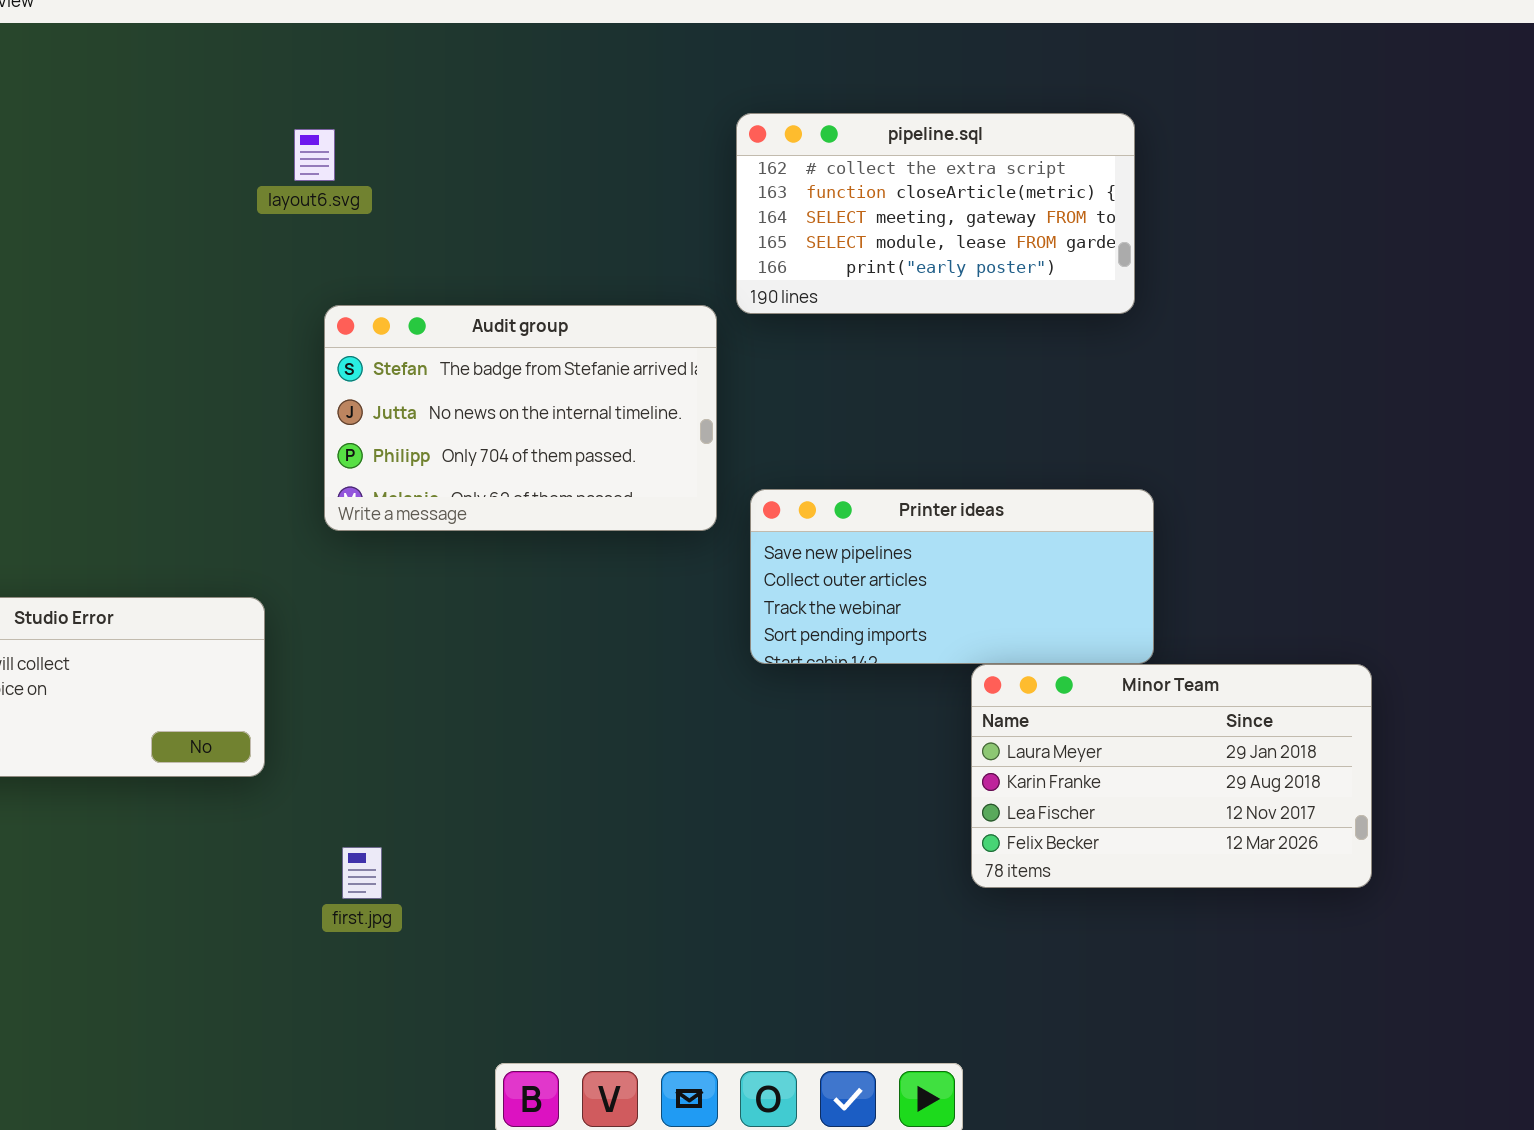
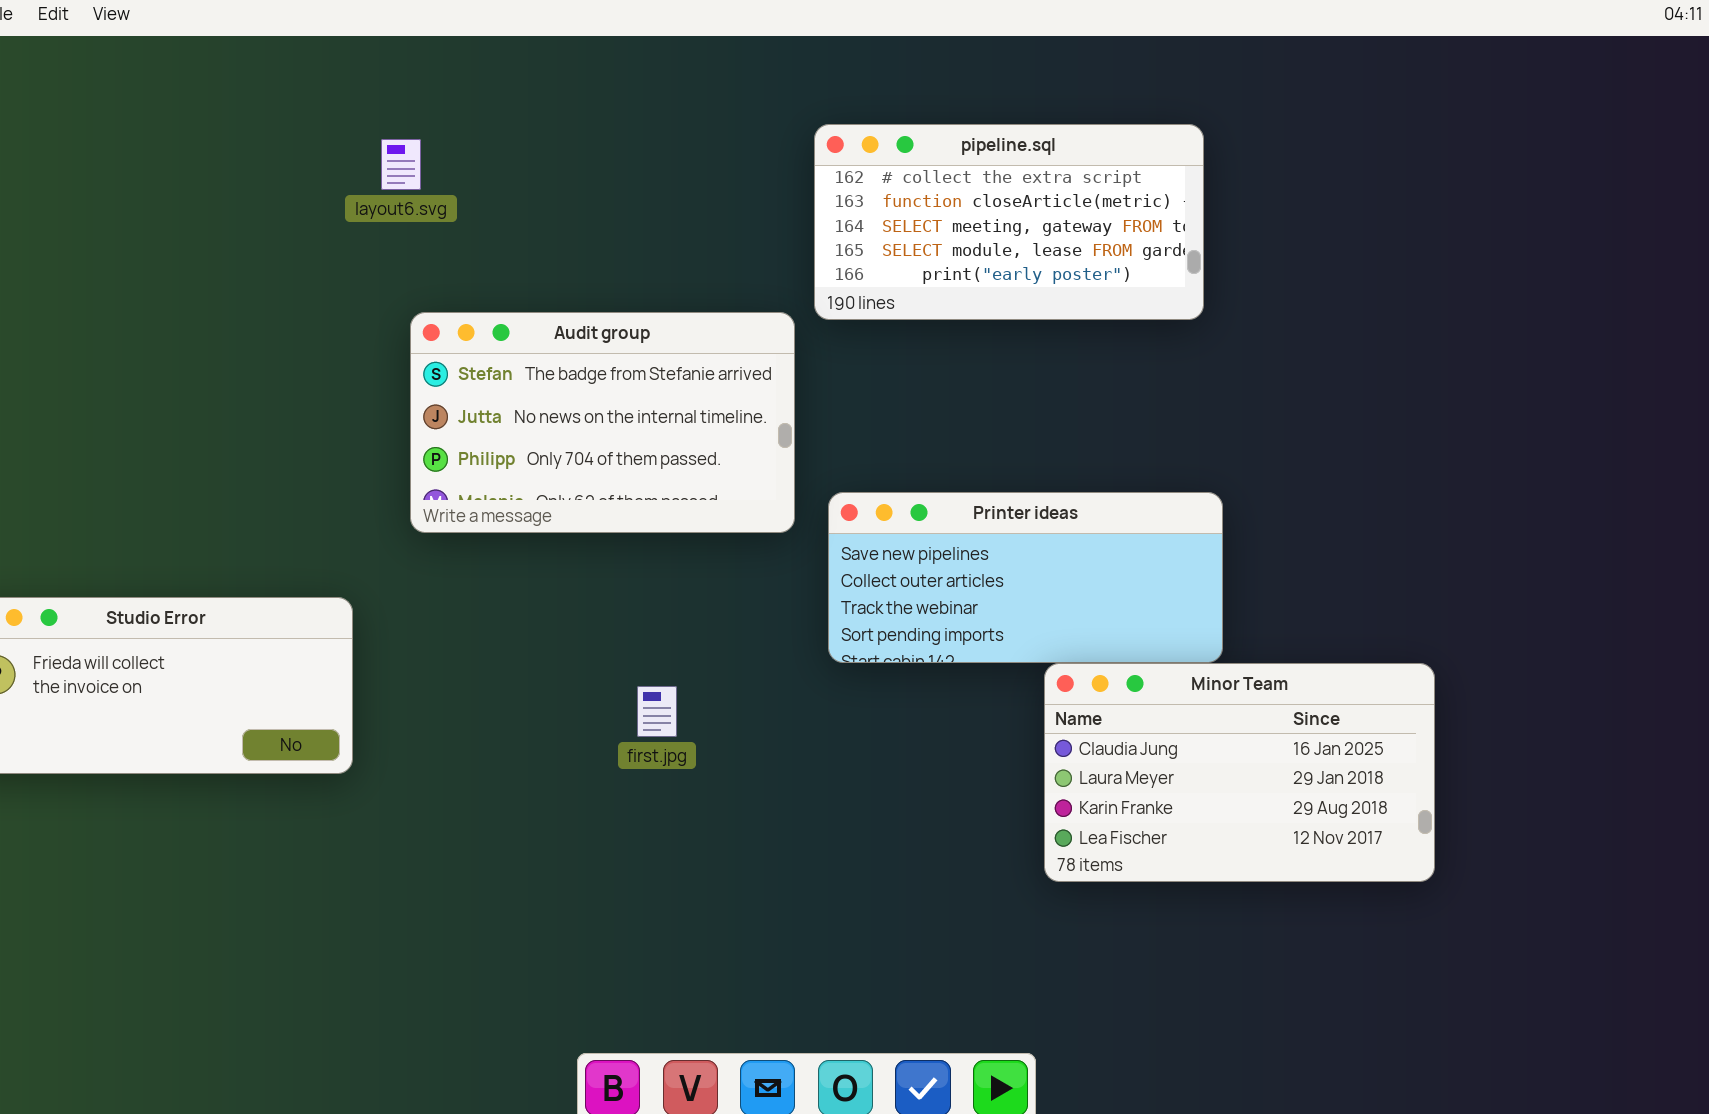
Minor Team: [971,664,1372,888] -> [1044,663,1435,882], scrolled up 1 row
first.jpg: [342,847,382,899] -> [637,686,677,737], moved

